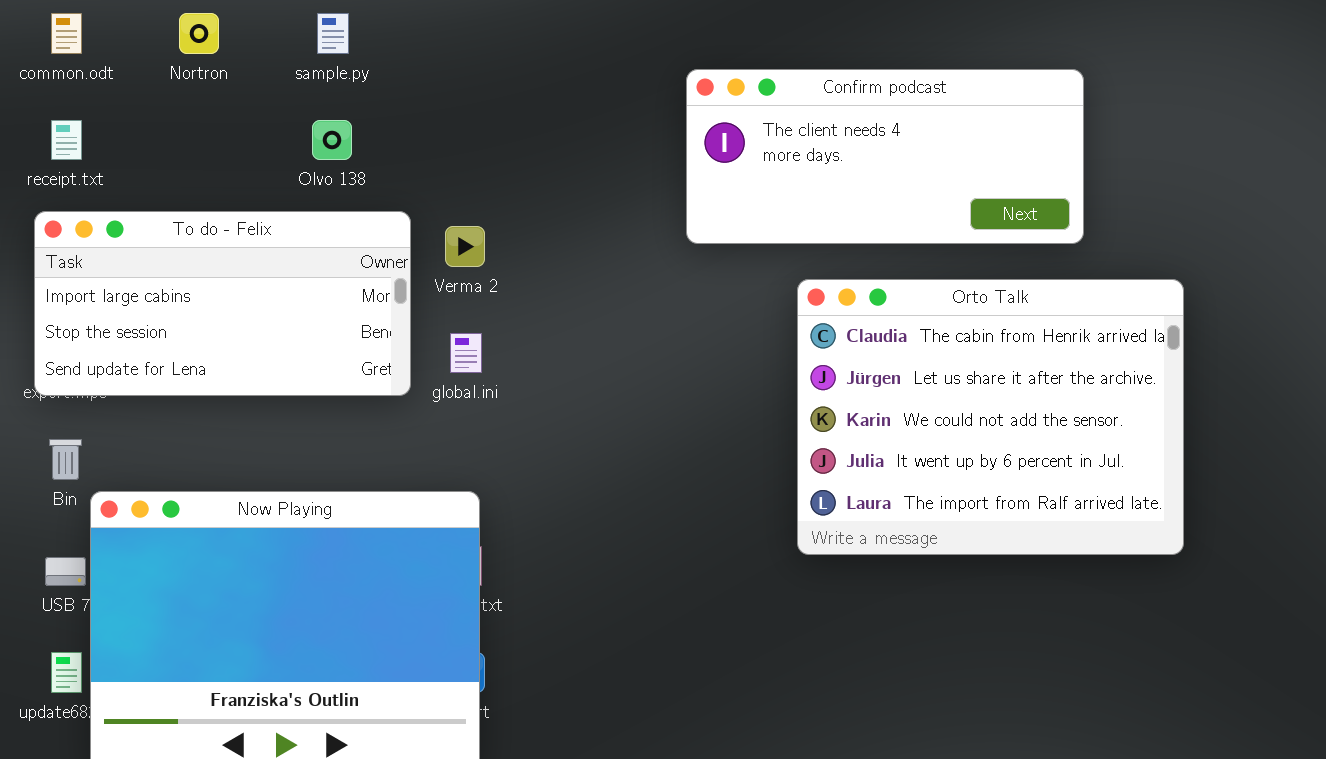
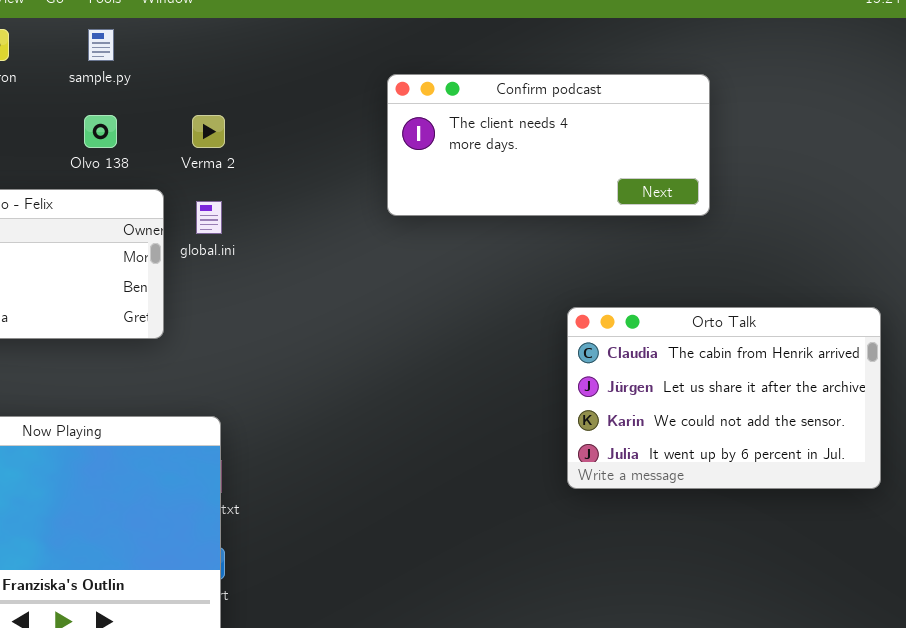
Verma 2: [445,226,485,267] -> [192,115,225,148], moved
Orto Talk: [797,279,1184,555] -> [567,307,881,489], moved, resized
global.ini: [450,333,482,373] -> [196,201,222,234], moved

